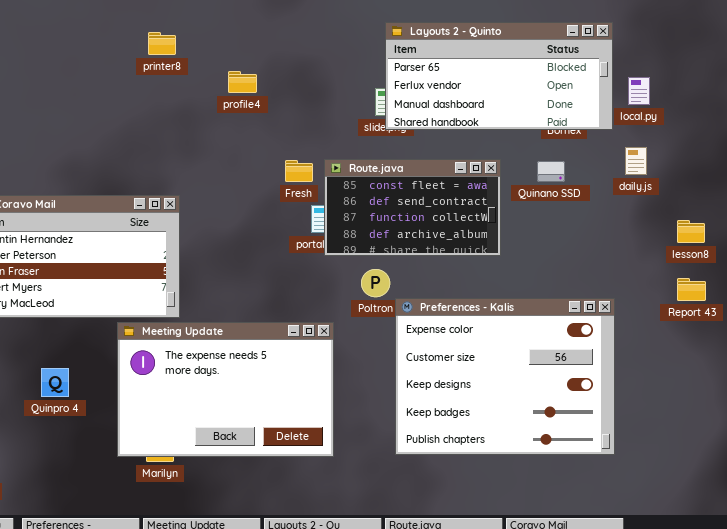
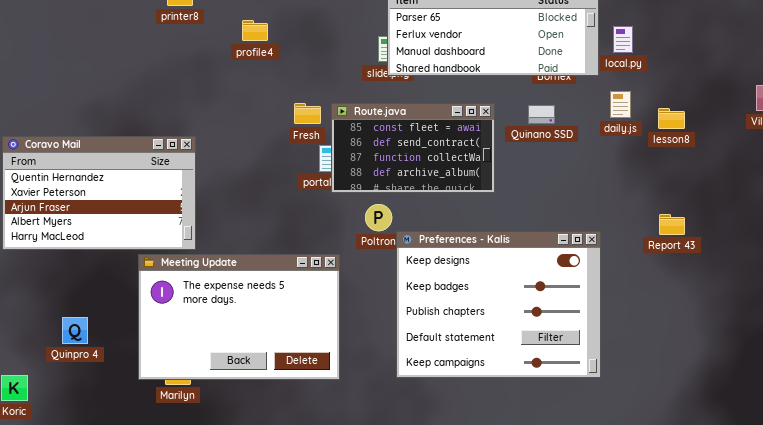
lesson8: [677,220,705,243] -> [658,108,685,129], moved
Preferences - Kalis: [395,298,615,455] -> [396,231,601,378], scrolled down 2 rows
Quinpro 4: [41,368,69,397] -> [62,317,88,344], moved

